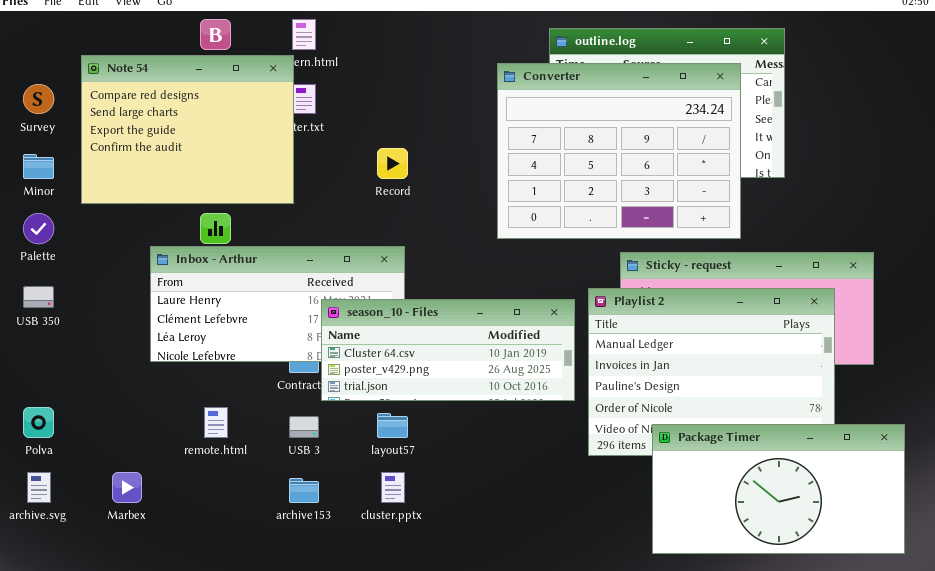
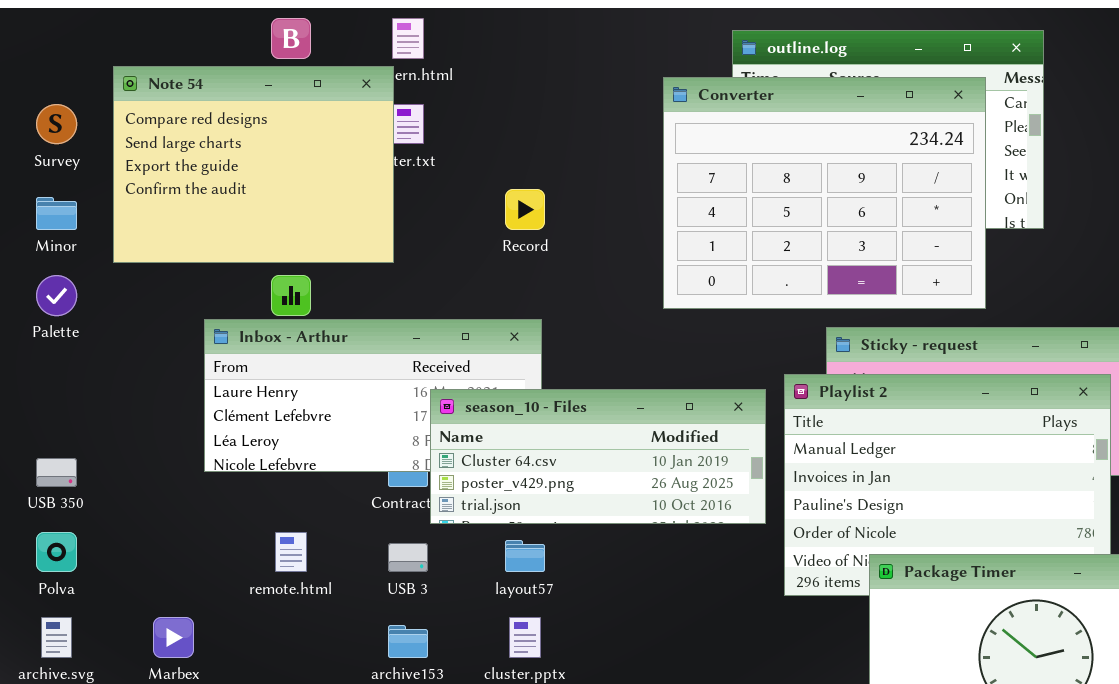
USB 350: [23,286,54,308] -> [36,458,77,487], moved

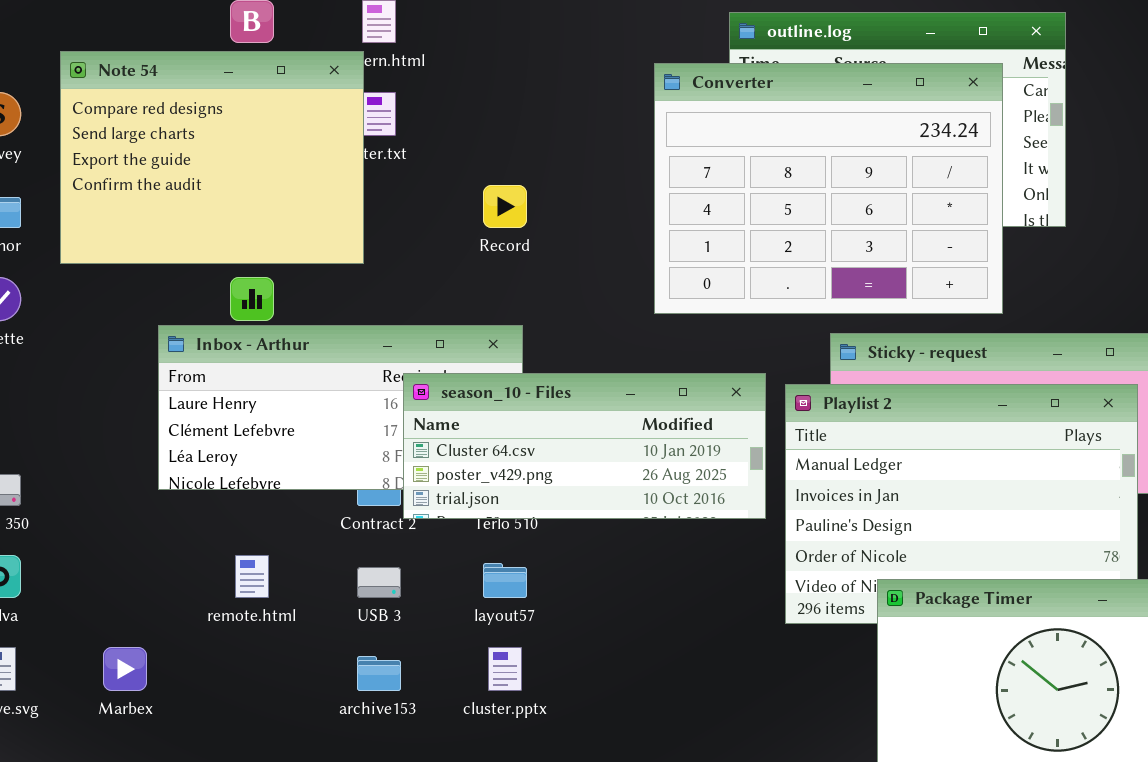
season_10 - Files: [430,389,766,524] -> [403,373,766,519], moved

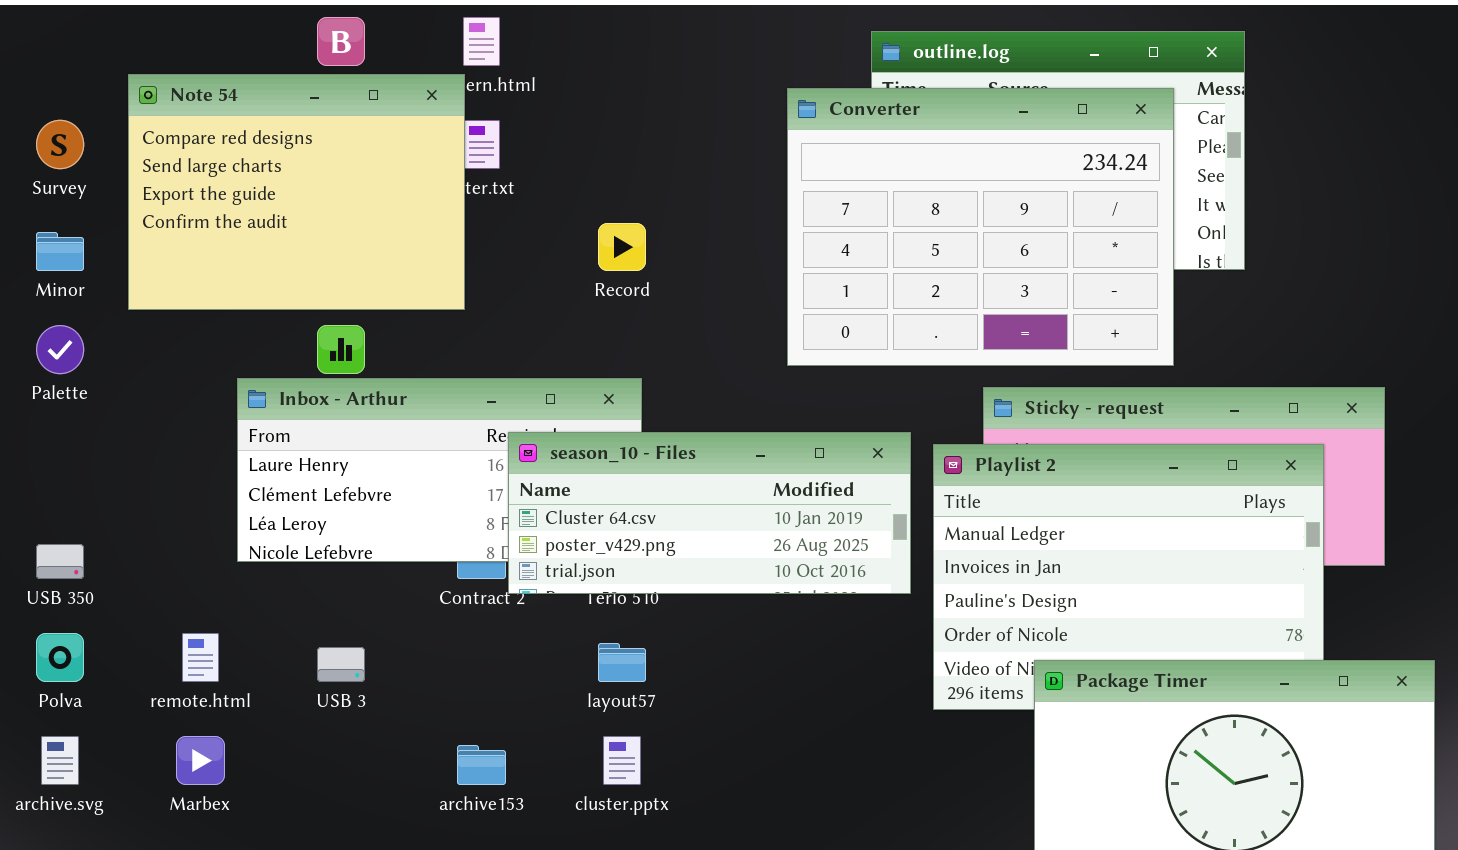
remote.html: [235,555,269,598] -> [182,633,219,682], moved
USB 3: [357,567,401,598] -> [317,647,365,682], moved

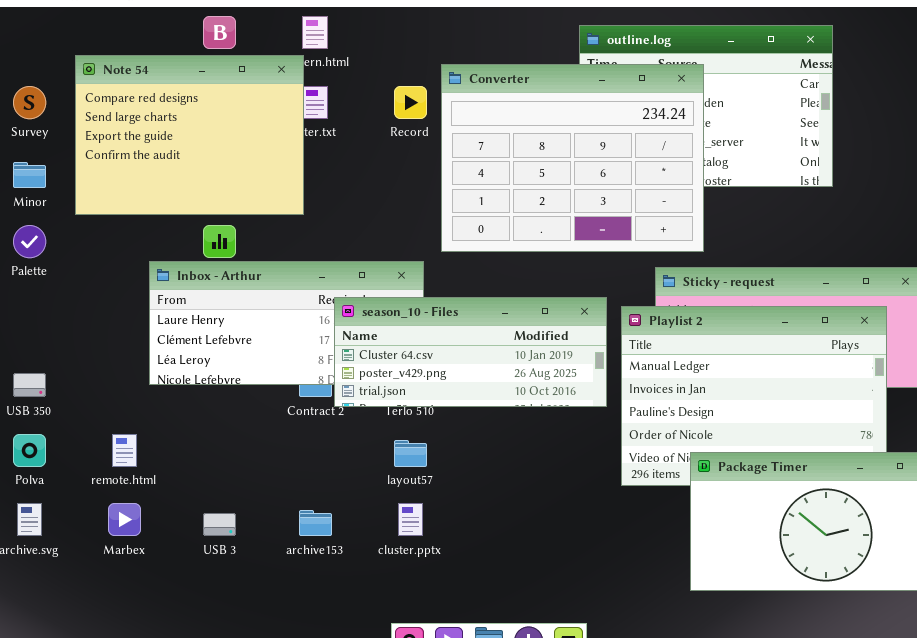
Converter: [787,88,1174,366] -> [441,64,704,252], moved
Record: [598,223,646,271] -> [394,86,427,119], moved
USB 3: [317,647,365,682] -> [203,513,236,536], moved

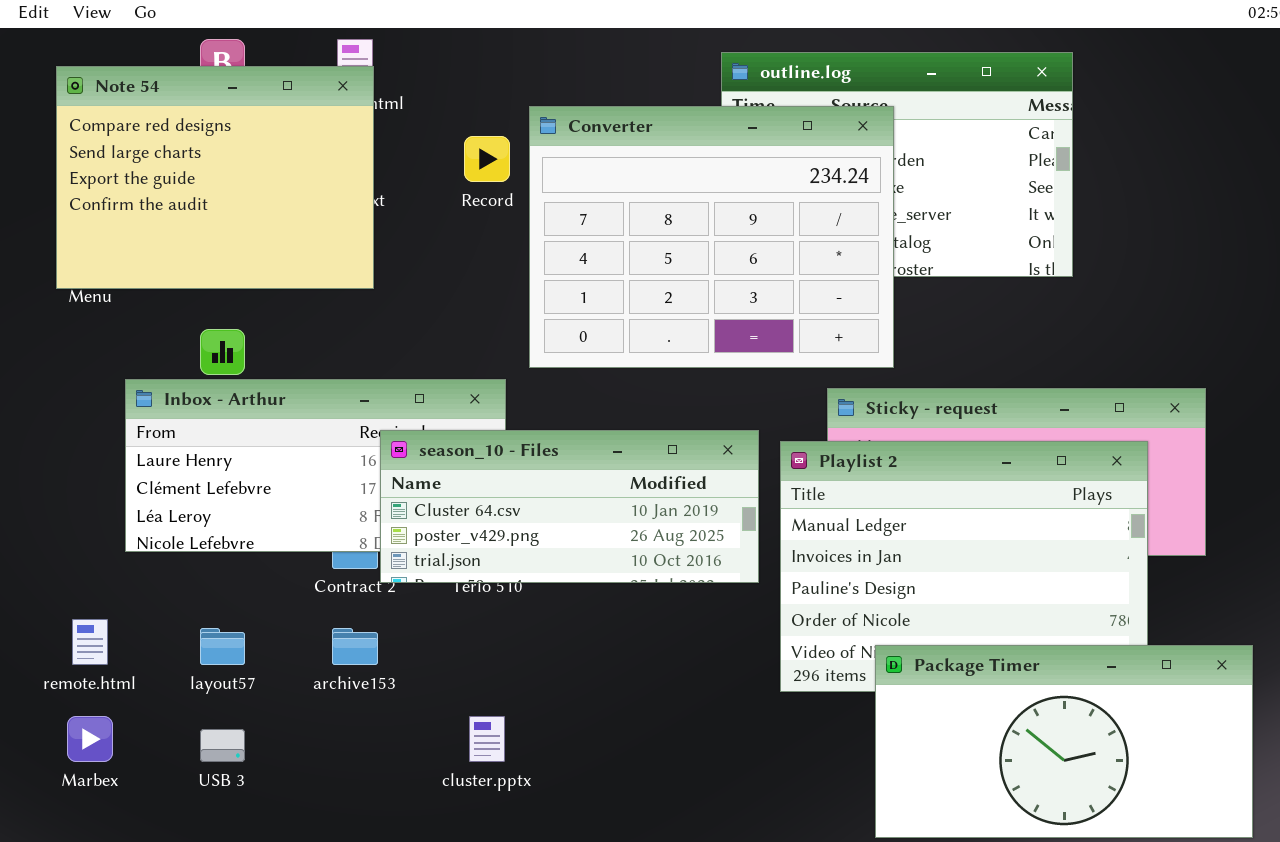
Note 54: [75,55,304,215] -> [56,66,374,289], moved
layout57: [394,440,427,467] -> [200,628,245,665], moved
archive153: [299,510,332,536] -> [332,628,378,665], moved

